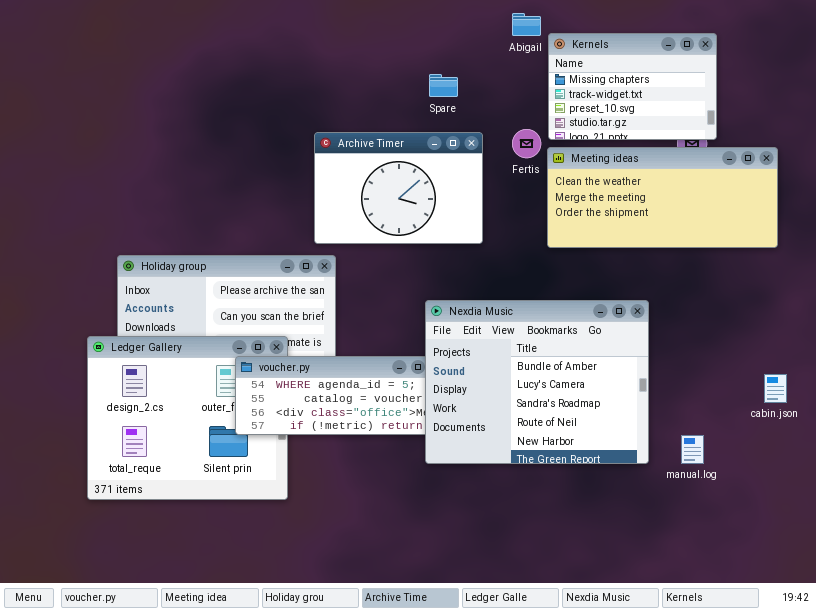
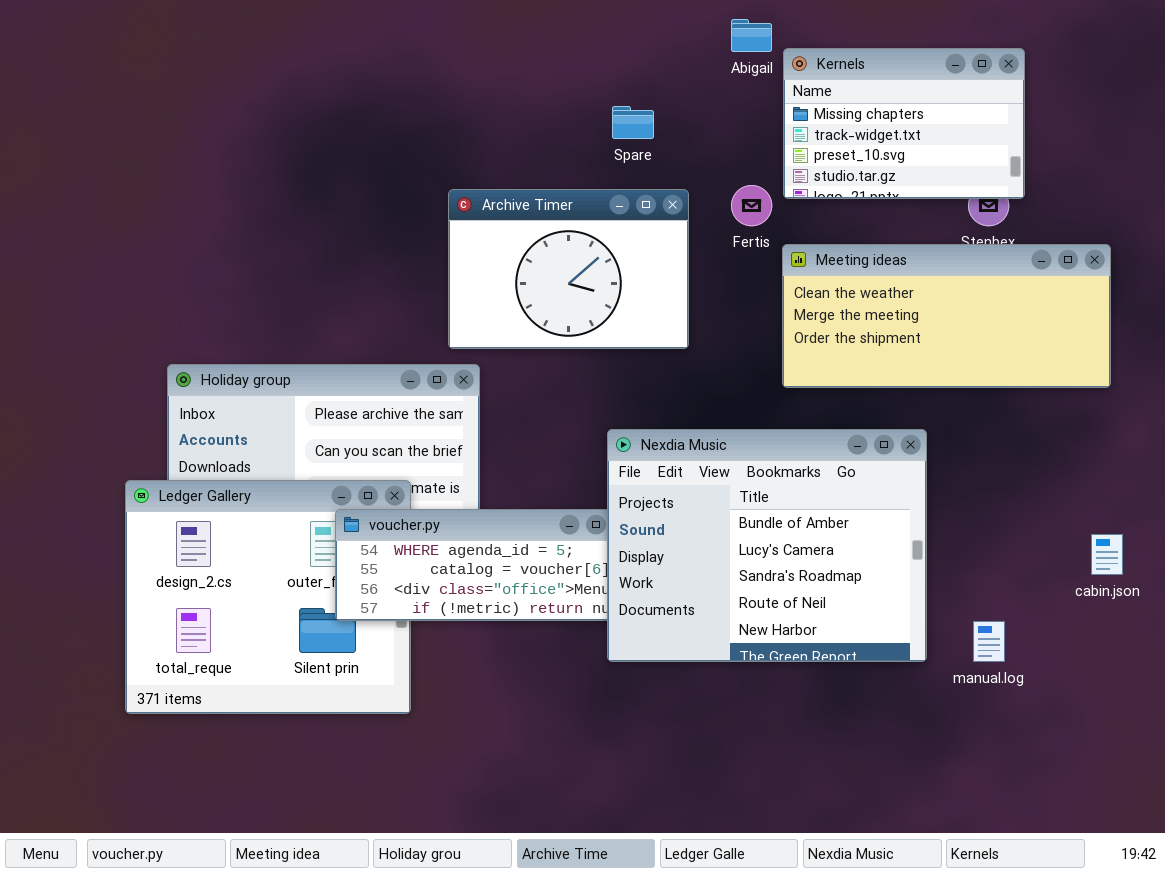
Meeting ideas: [547,147,778,248] -> [782,244,1111,388], moved

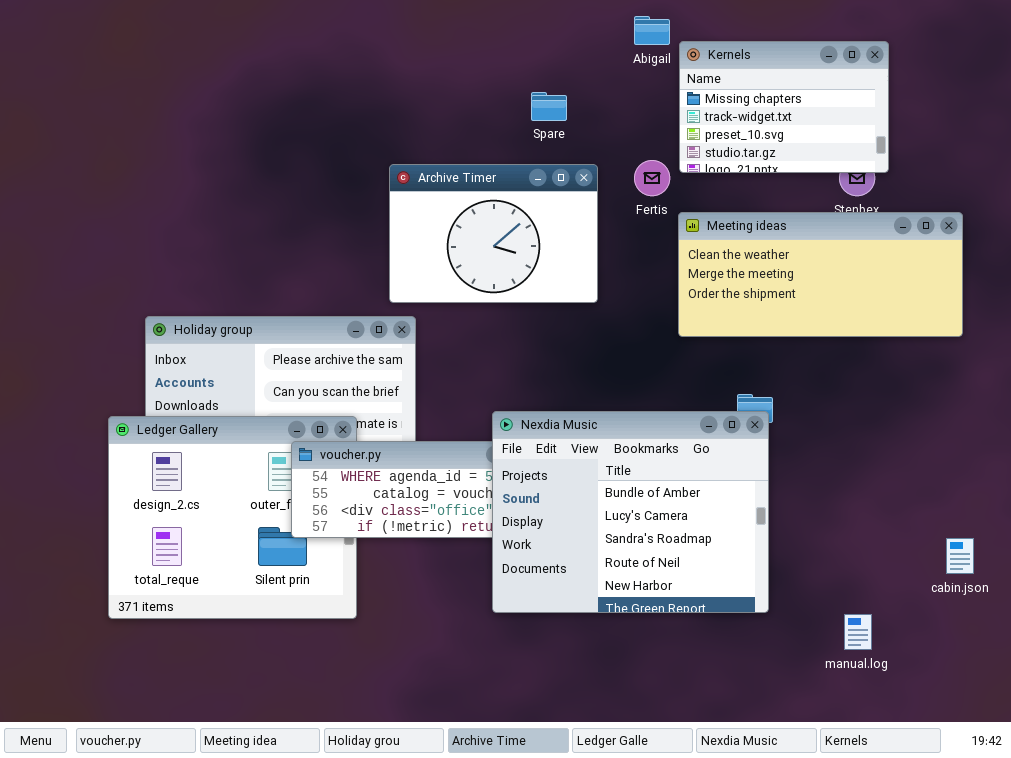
Nexdia Music: [607,429,927,662] -> [492,411,769,613], moved
cabin.json: [1091,534,1123,575] -> [946,538,974,574], moved
manual.log: [973,621,1005,662] -> [844,614,872,650], moved

